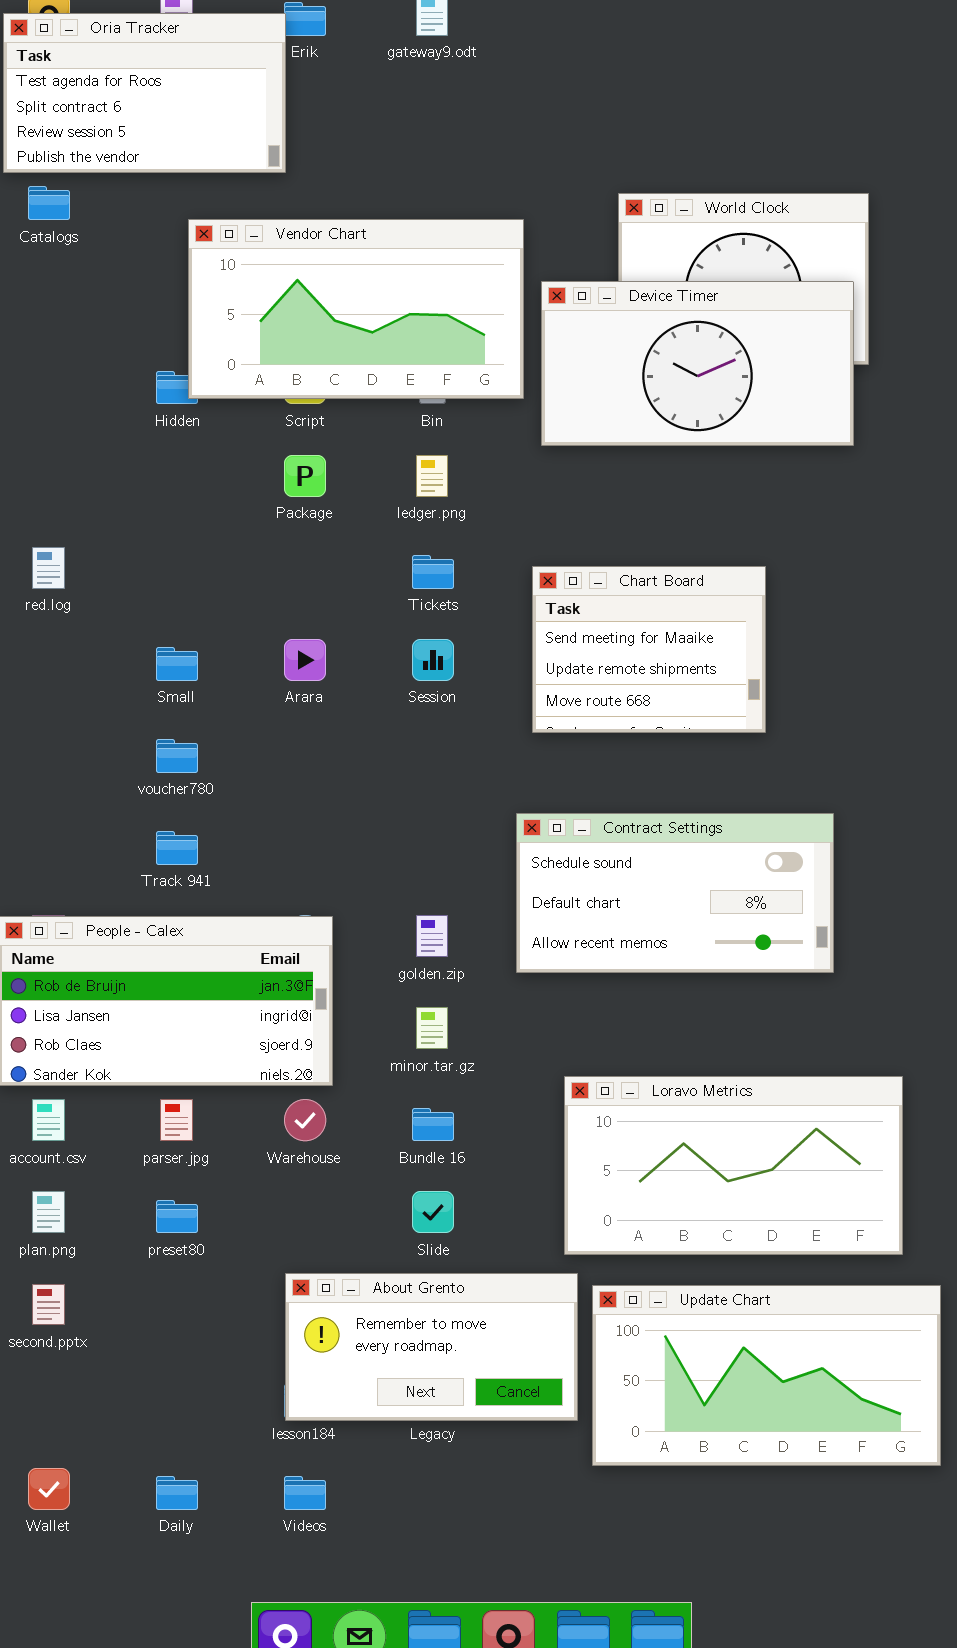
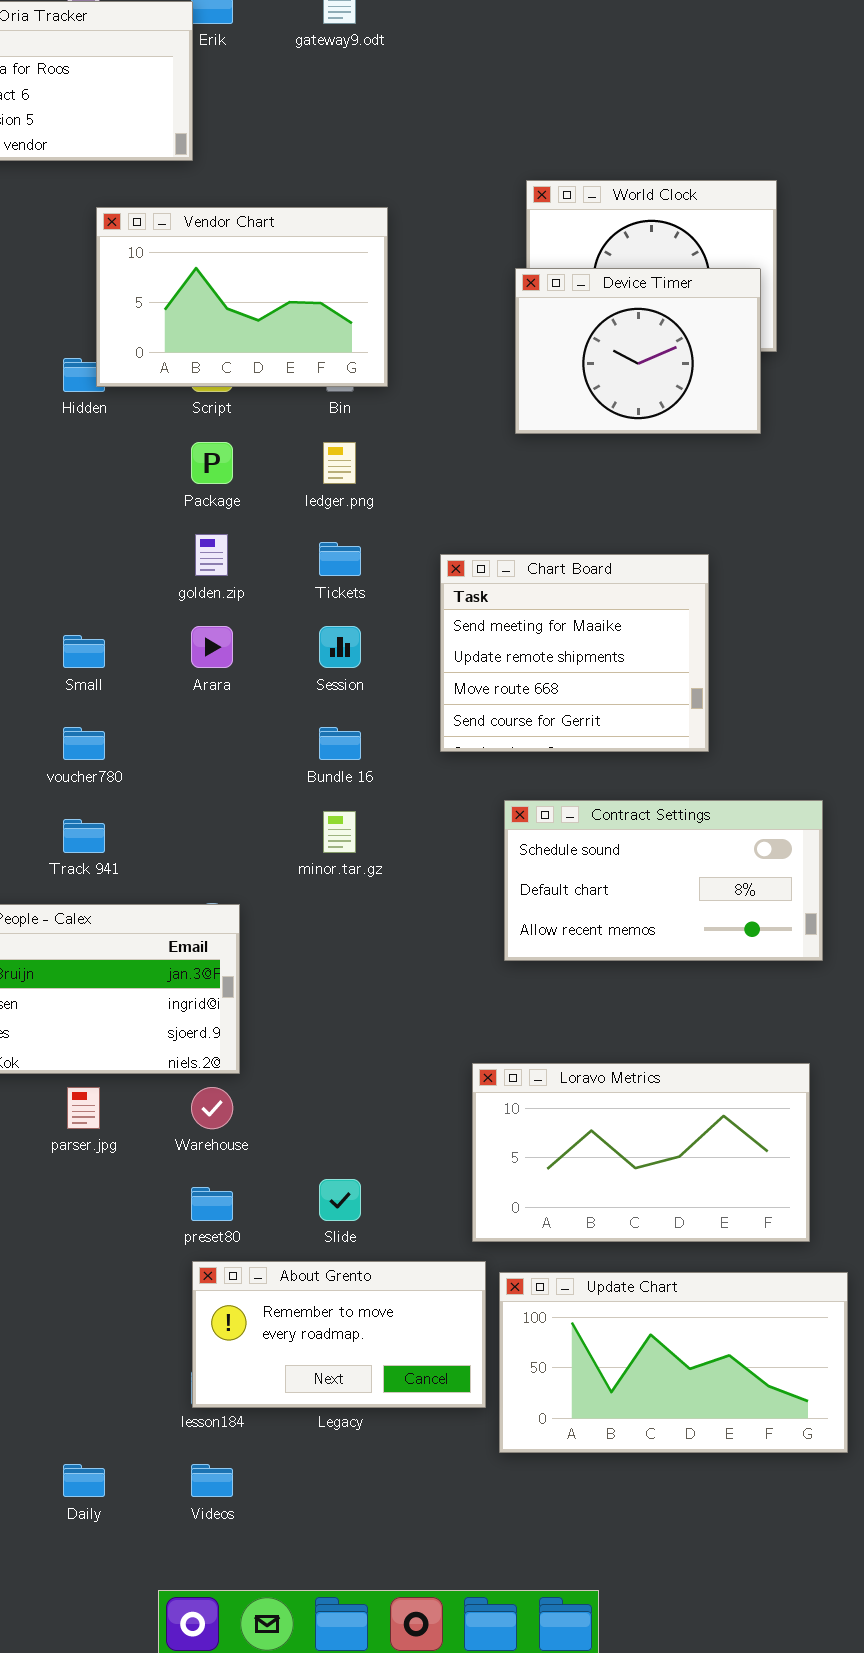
Vendor Chart: [188,219,524,399] -> [96,207,388,387], resized
Device Timer: [541,281,854,446] -> [515,268,761,434], resized
Chart Board: [532,566,766,733] -> [440,554,709,752], resized
Contract Settings: [516,813,834,973] -> [504,800,823,961], moved
golden.zip: [416,915,448,957] -> [195,534,228,576], moved
minor.tar.gz: [416,1007,448,1049] -> [323,811,356,853], moved
Bundle 16: [412,1108,454,1141] -> [319,727,361,760], moved
preset80: [156,1200,198,1233] -> [191,1187,233,1221], moved

